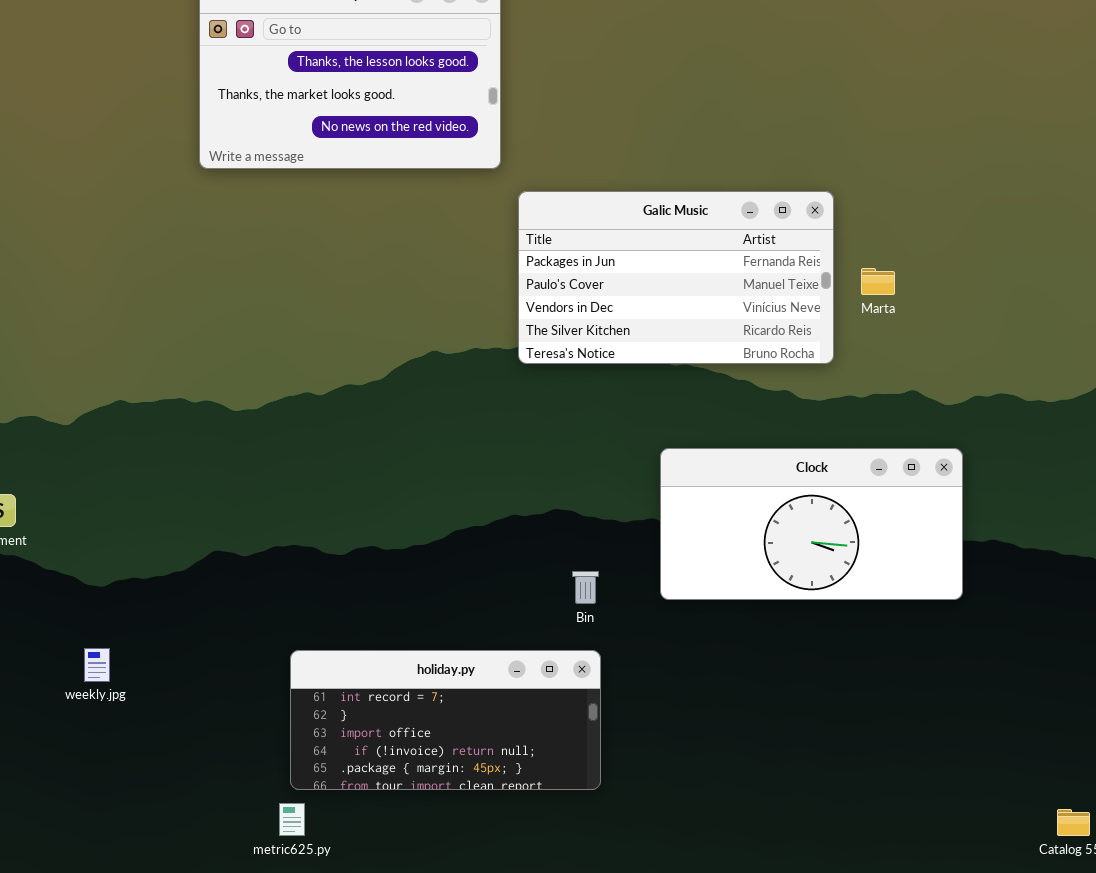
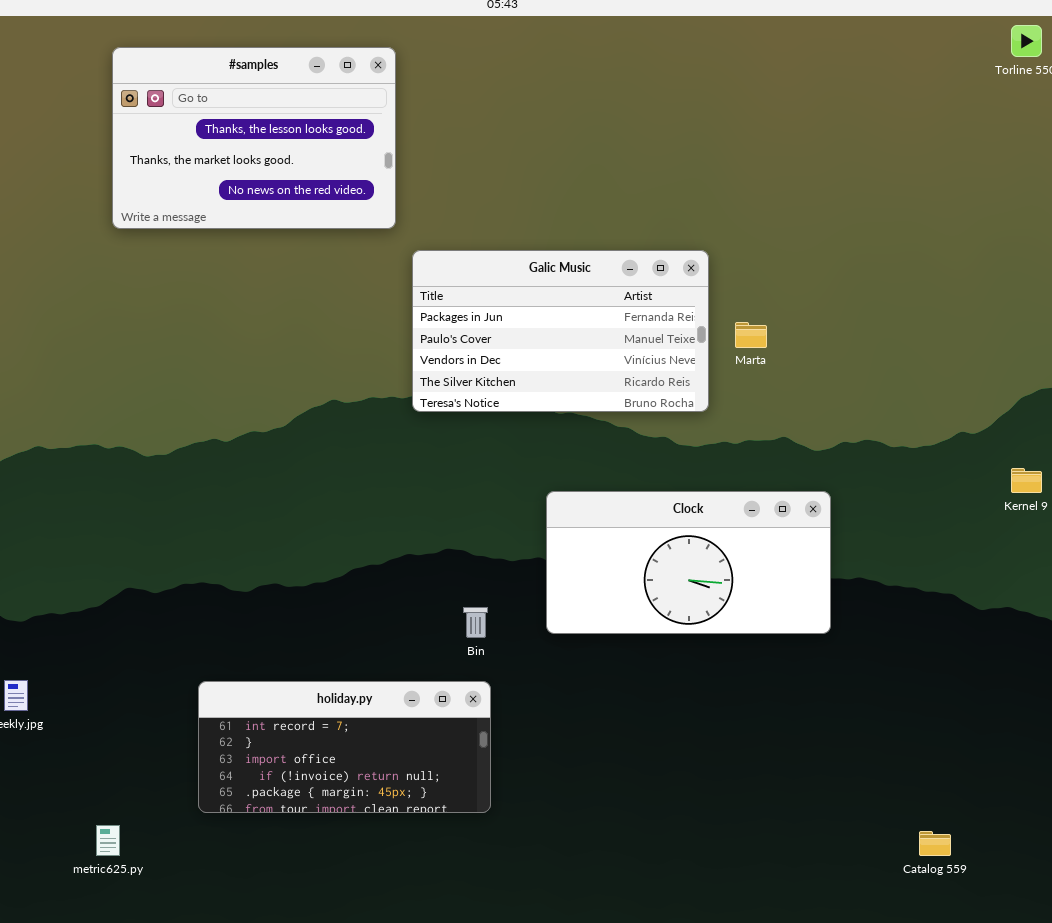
metric625.py: [279,803,305,836] -> [96,825,120,856], moved

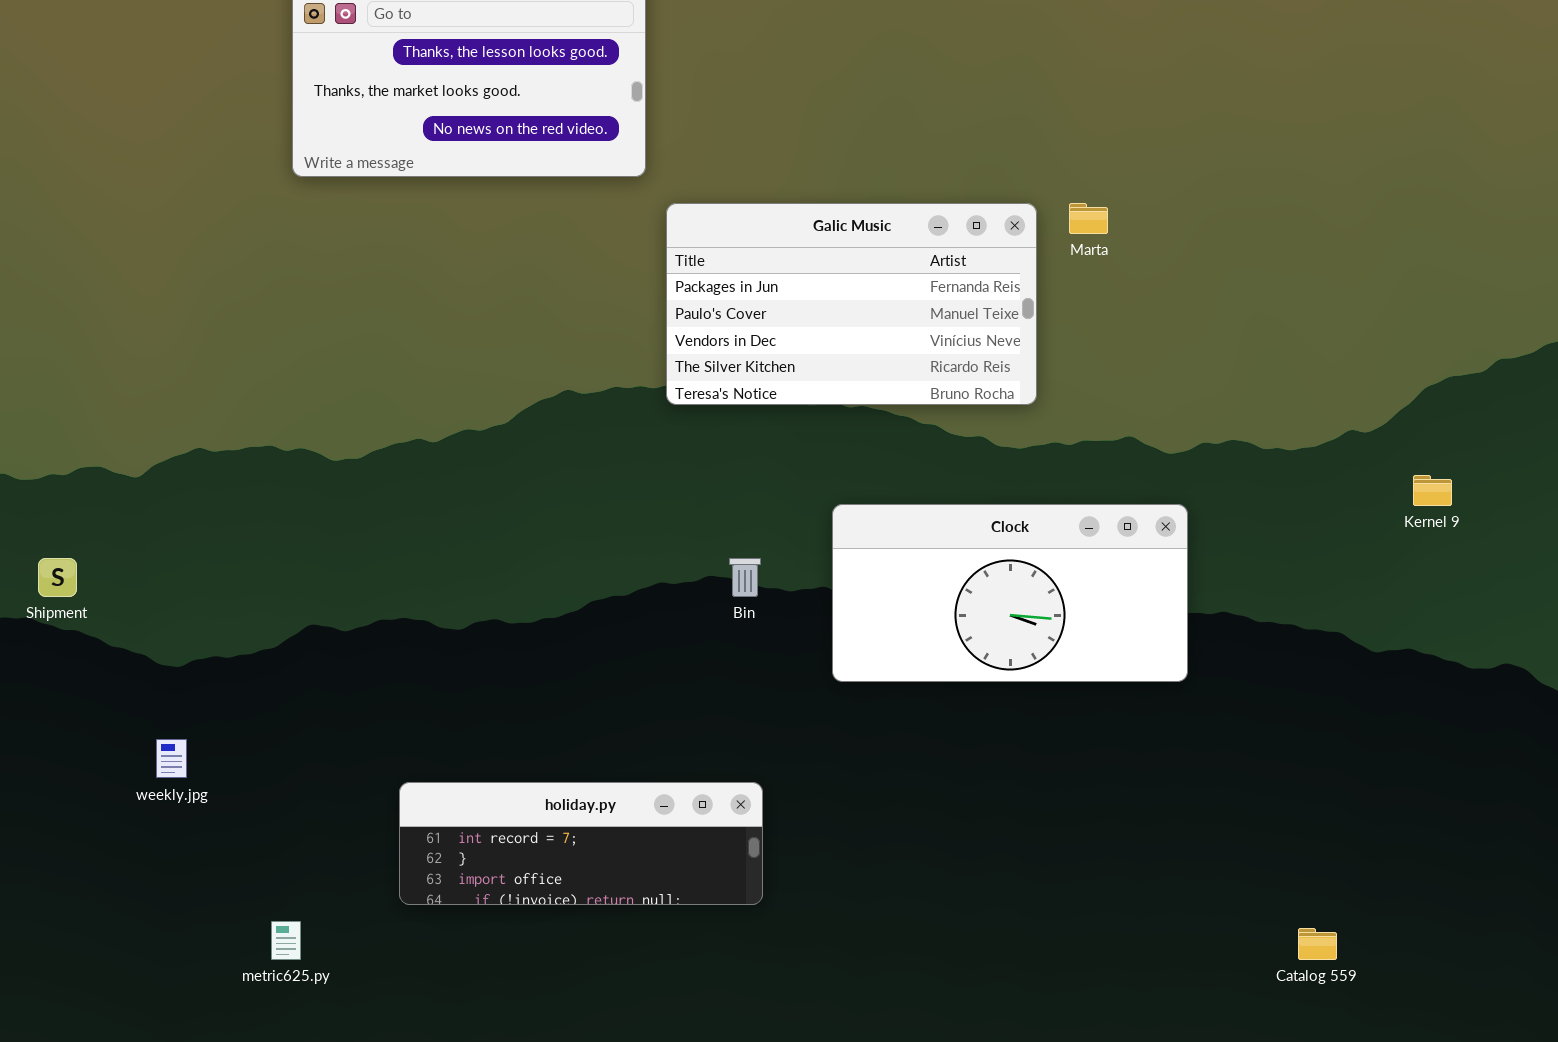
Marta: [735,322,767,348] -> [1069,203,1108,234], moved
Bin: [463,607,488,638] -> [729,558,761,597], moved
holiday.py: [198,681,491,813] -> [399,782,763,905], resized

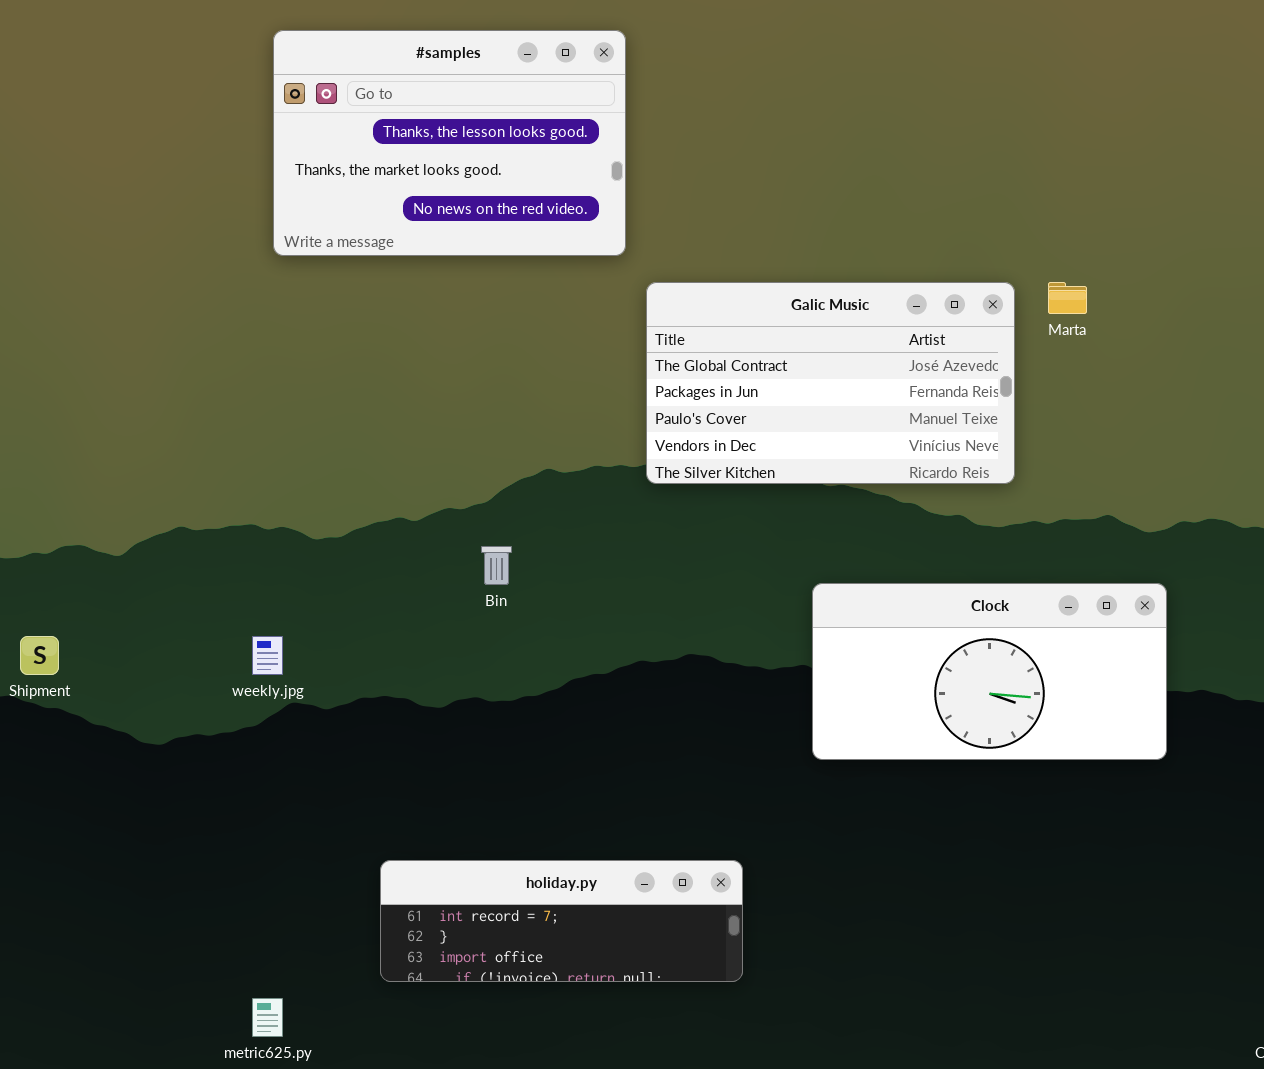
Galic Music: [666,203,1037,405] -> [646,282,1015,484], scrolled up 1 row
Bin: [729,558,761,597] -> [481,546,512,585], moved
weekly.jpg: [156,739,187,778] -> [252,636,283,675], moved

